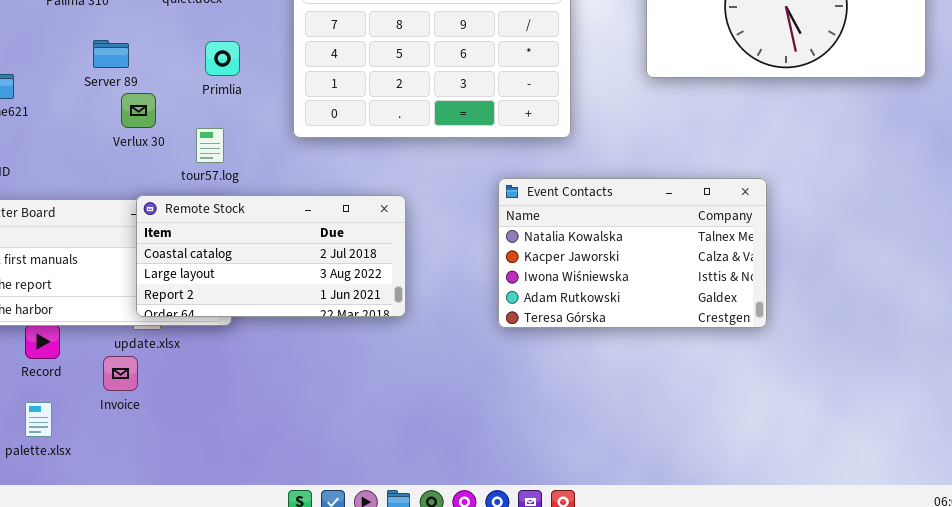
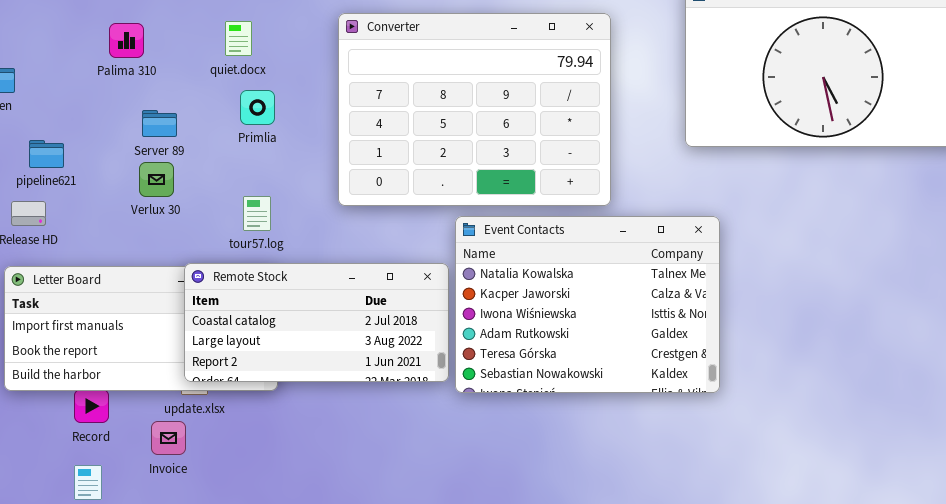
Primlia: [205,41,240,76] -> [240,90,275,125], moved
Verlux 30: [121,93,156,128] -> [139,162,174,197], moved
Event Contacts: [498,178,767,328] -> [455,216,720,393], moved, resized

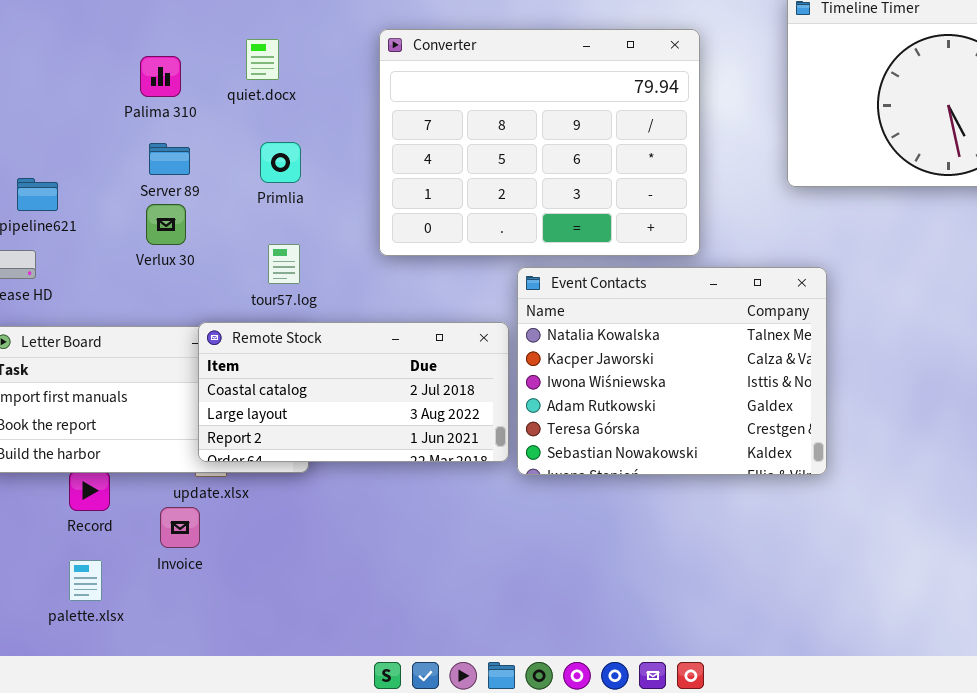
Palima 310: [109,23,144,58] -> [140,56,181,97], moved
Primlia: [240,90,275,125] -> [260,142,301,183], moved

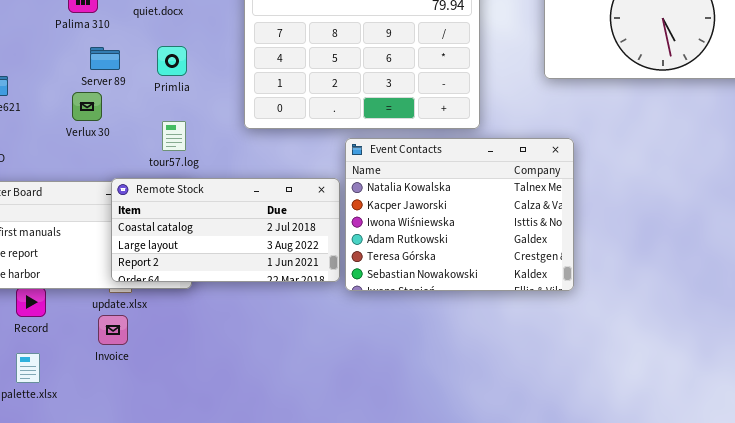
Server 89: [149,143,190,175] -> [90,47,120,70], moved
Invoice: [160,507,200,548] -> [98,315,128,345], moved

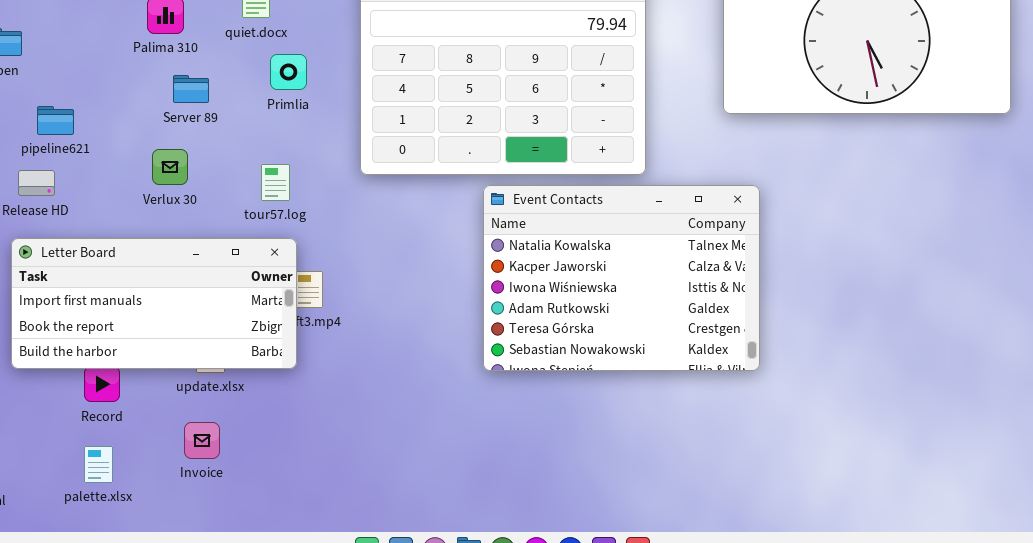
Primlia: [157,46,187,76] -> [270,54,307,90], moved
Verlux 30: [72,92,102,121] -> [152,149,188,185], moved
Remote Stock: [111,178,340,282] -> none, closed
Invoice: [98,315,128,345] -> [184,422,220,459], moved

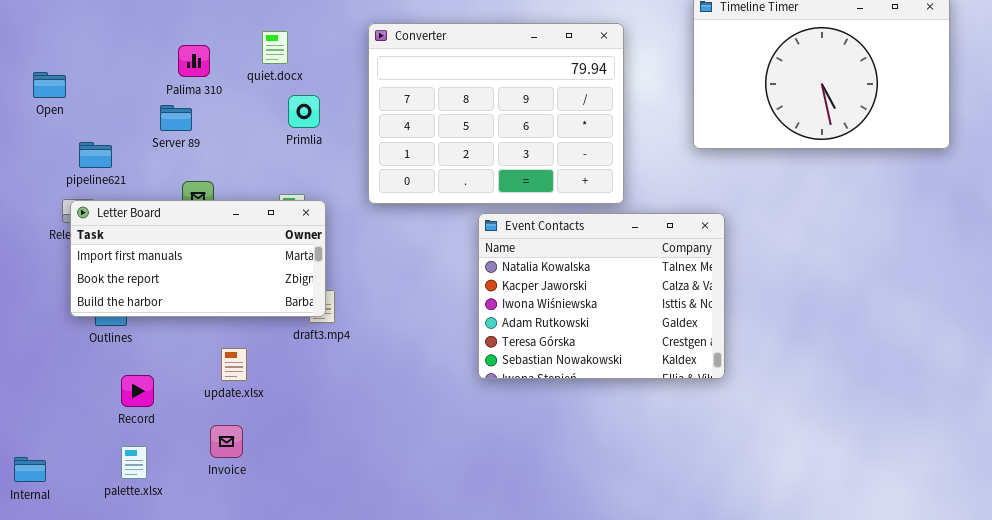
Server 89: [173,75,209,103] -> [160,105,192,131], moved
Letter Board: [11,238,297,369] -> [70,200,326,317], moved

